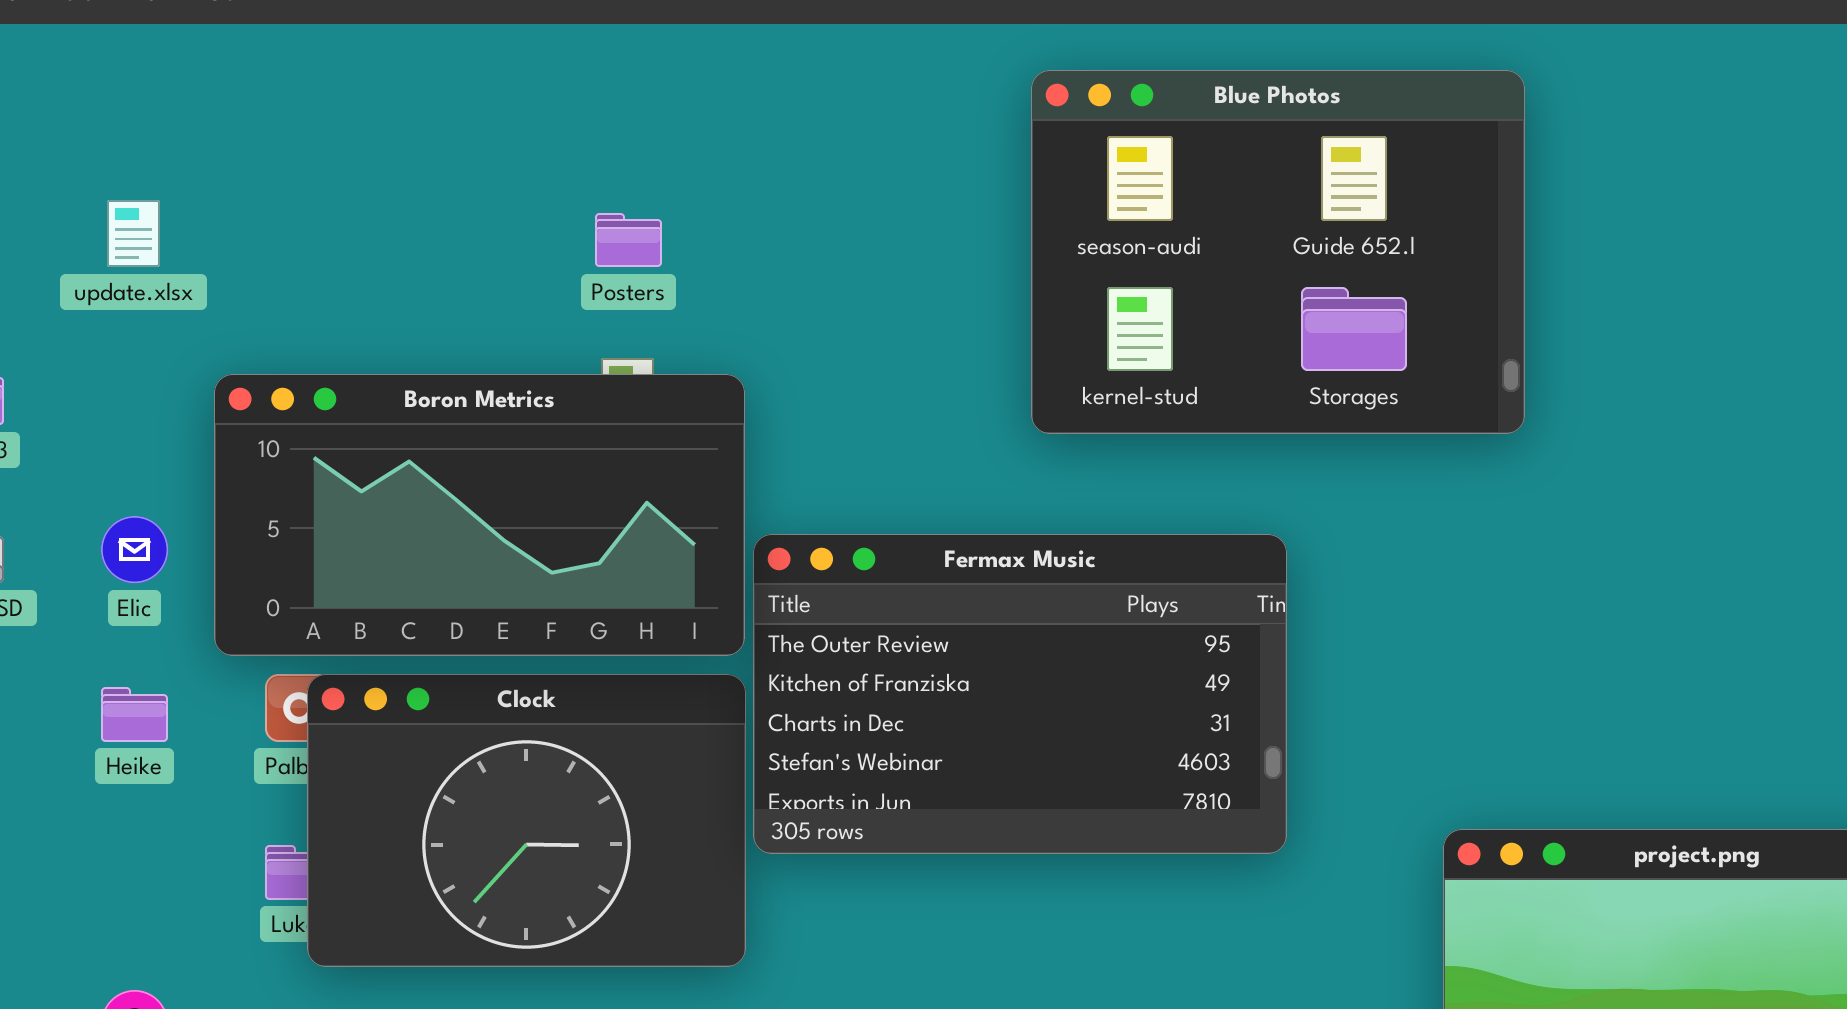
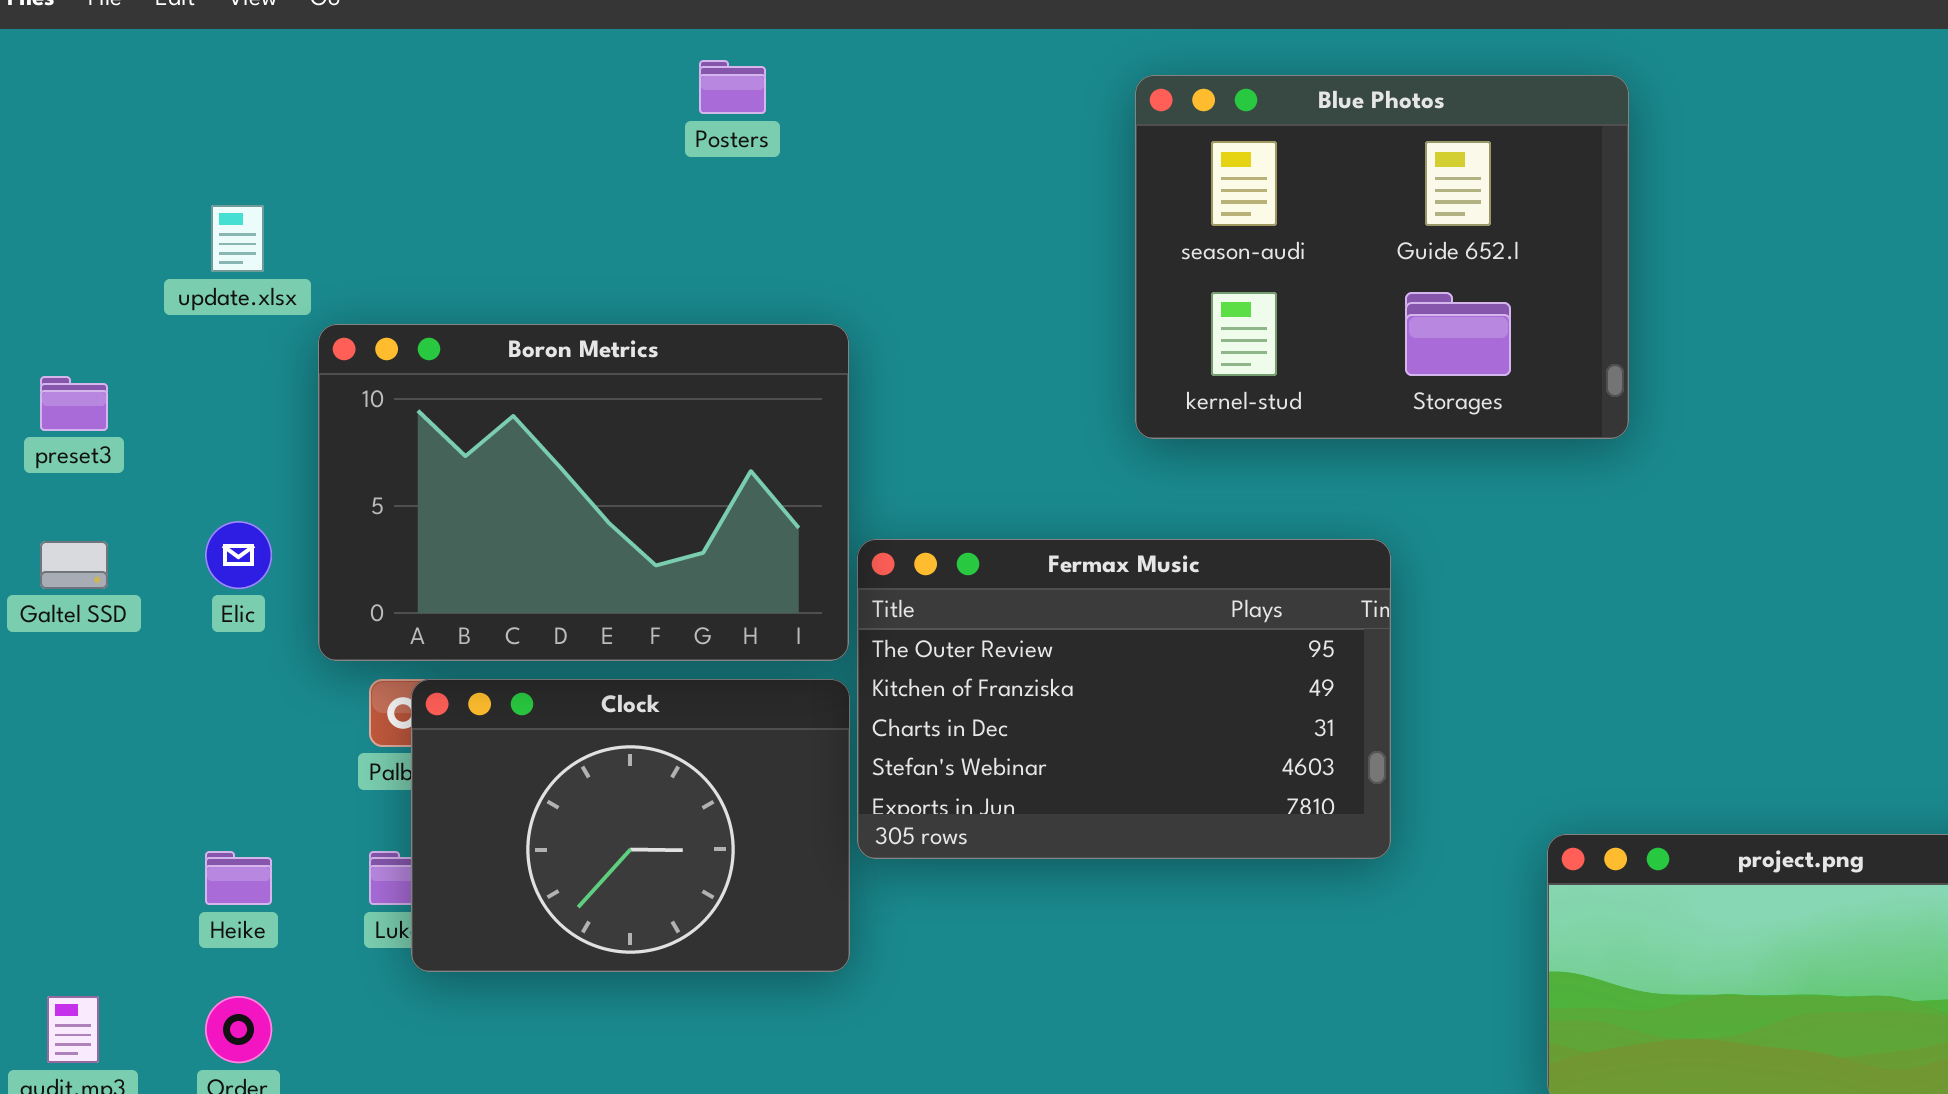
Posters: [595,213,662,267] -> [699,60,766,114], moved
Boron Metrics: [214,374,745,656] -> [318,324,849,661], resized
Heike: [101,687,168,742] -> [205,851,272,905], moved

